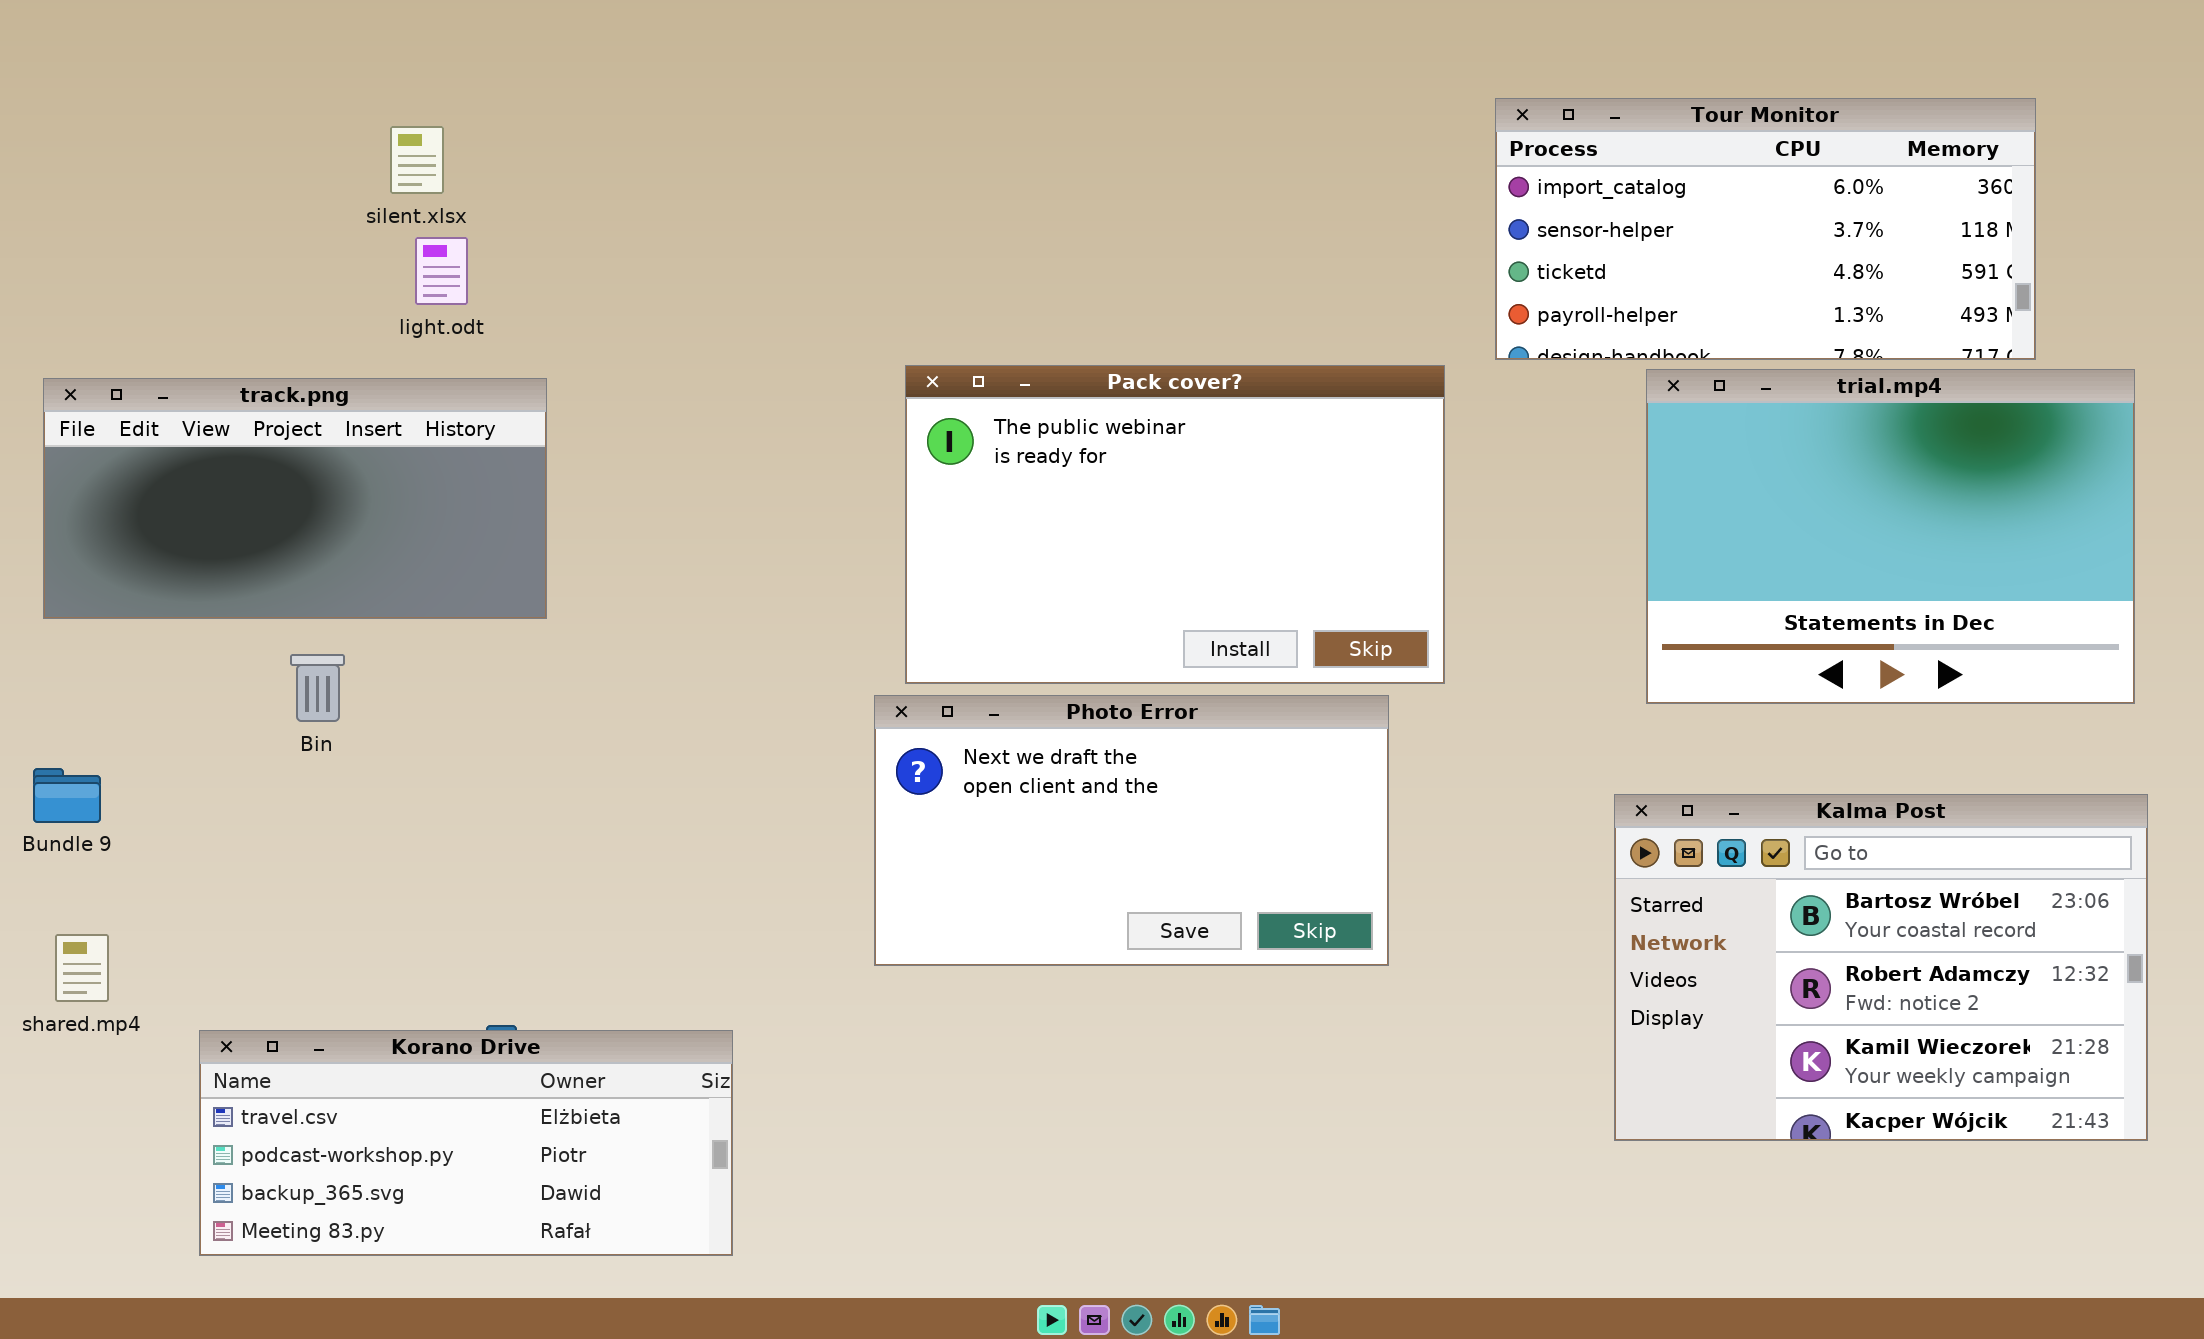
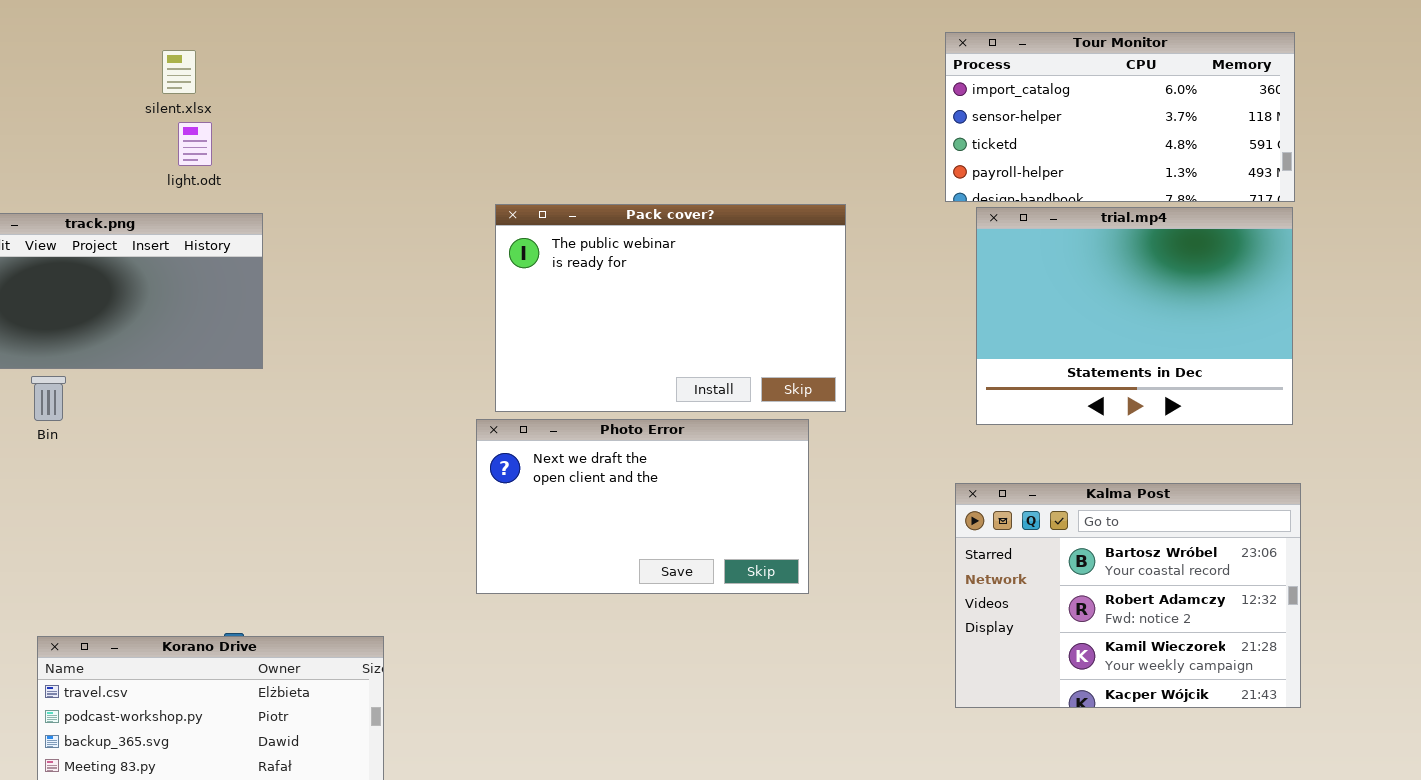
Tour Monitor: [1495,98,2036,360] -> [945,32,1295,202], moved
Bin: [290,654,345,722] -> [31,376,66,421], moved

